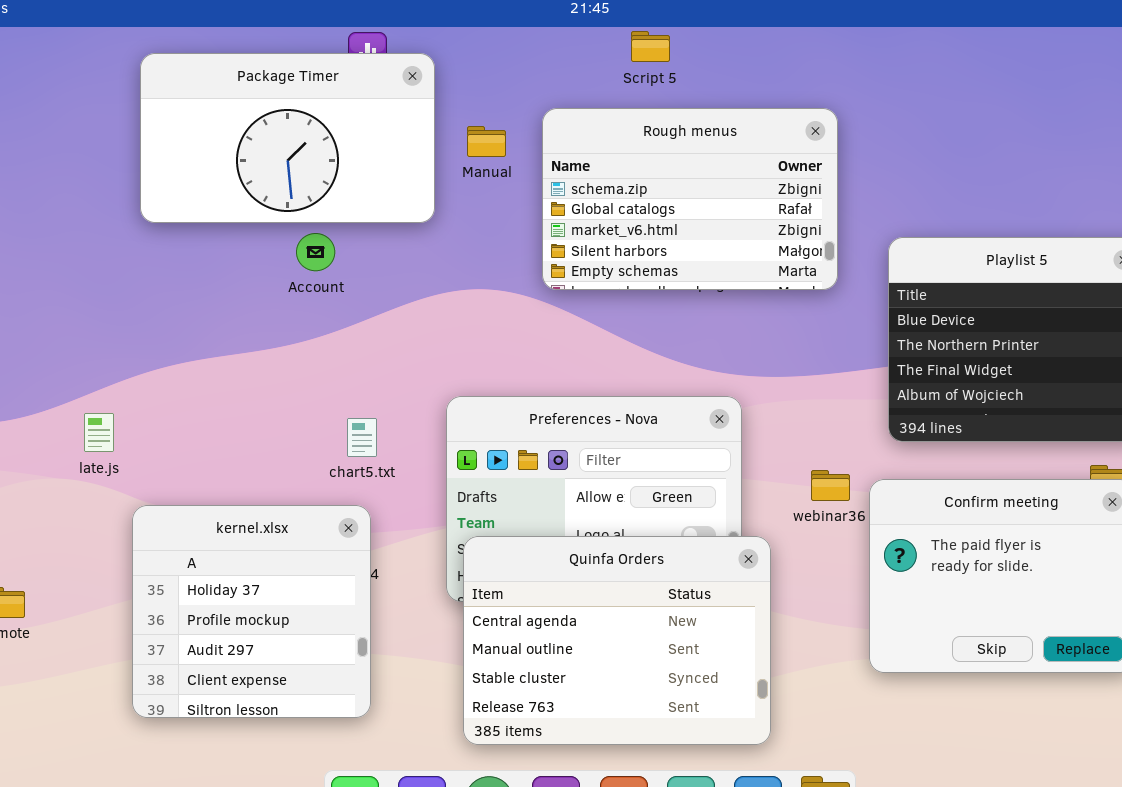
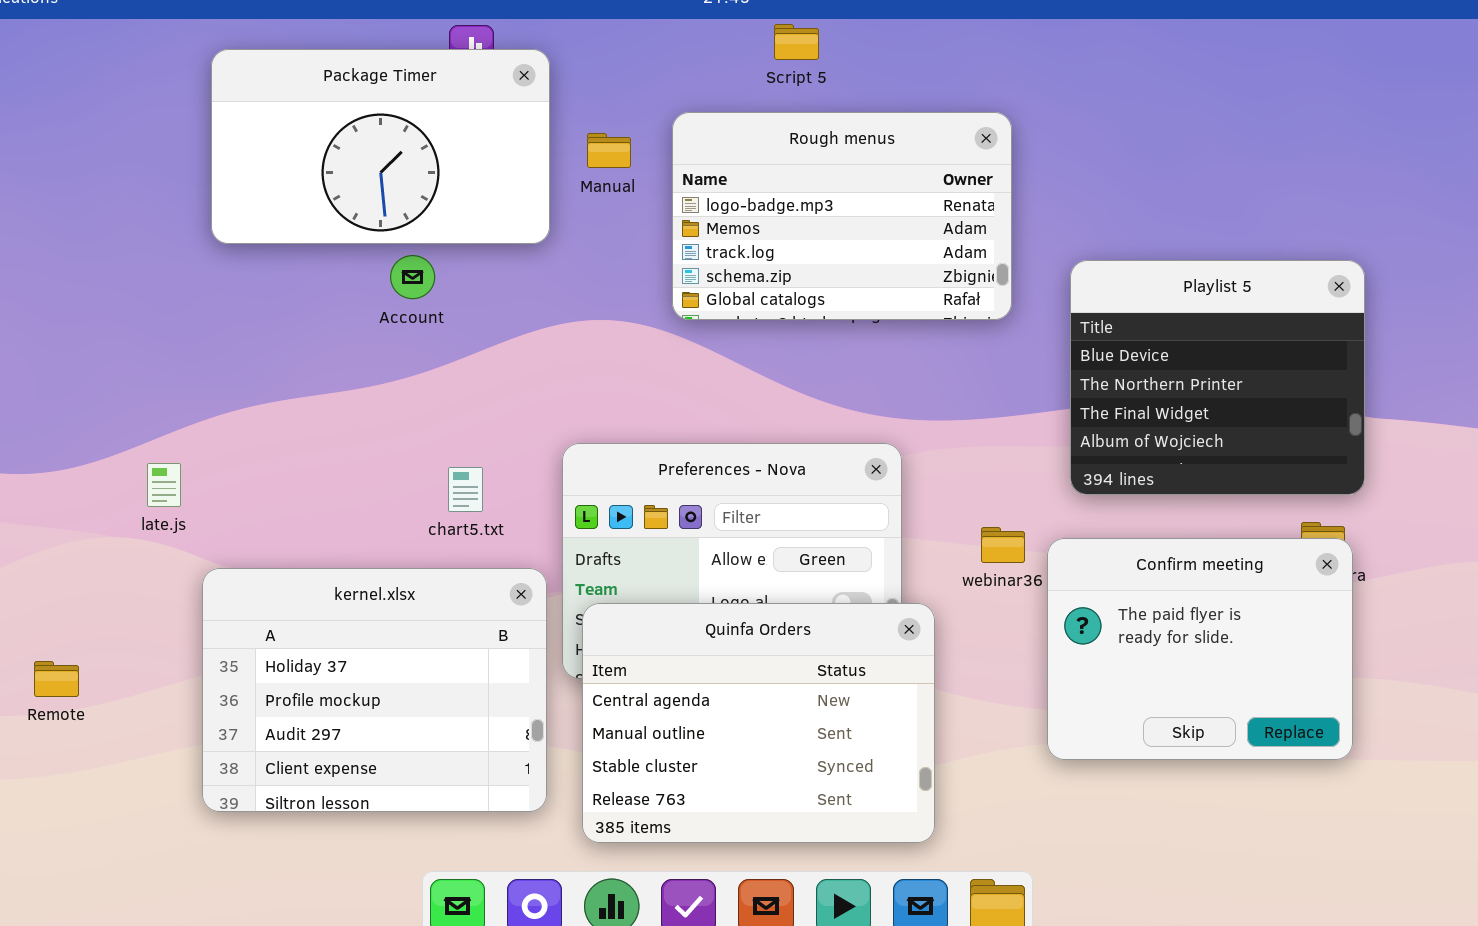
Rough menus: [542,108,838,290] -> [672,112,1012,320], scrolled up 3 rows
kernel.xlsx: [132,505,371,718] -> [202,568,547,812], resized

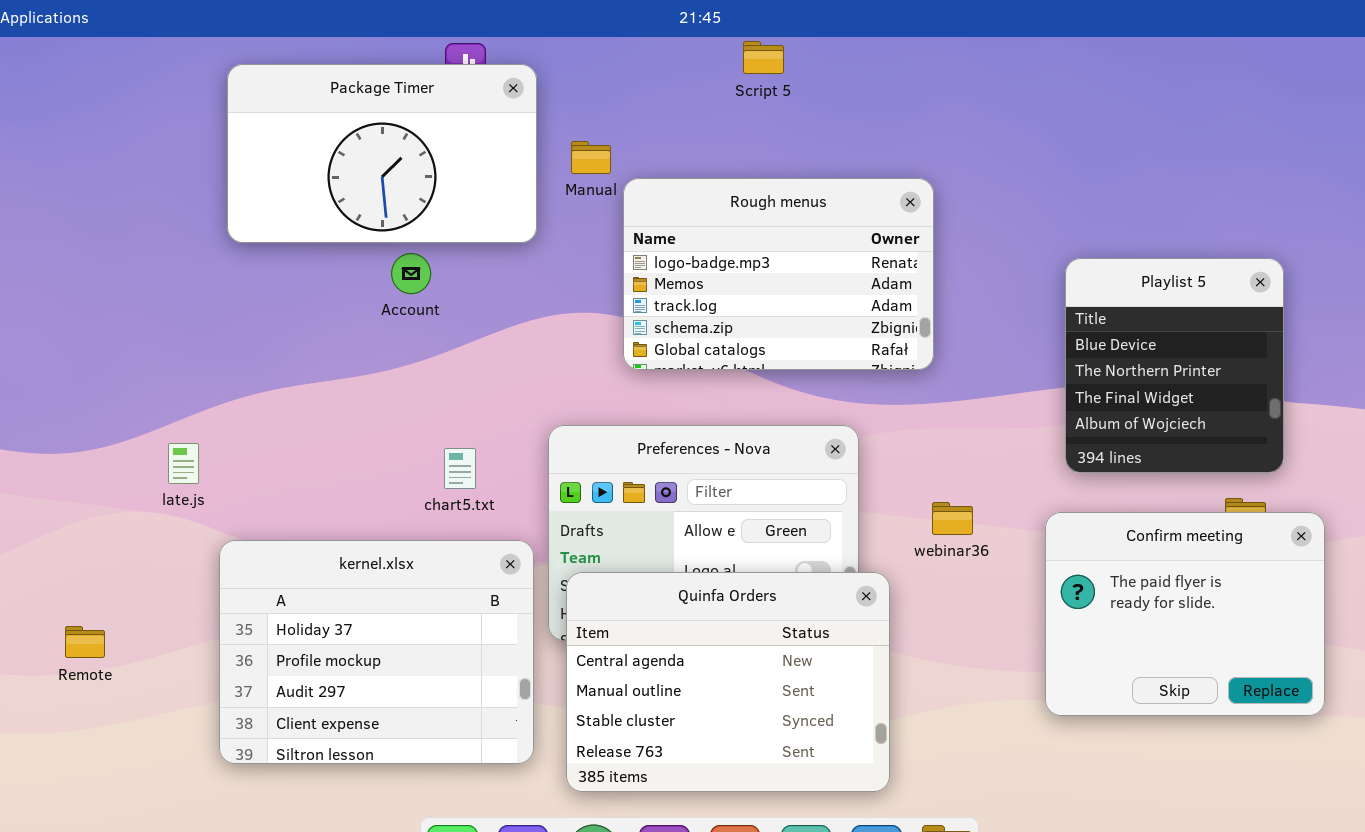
Rough menus: [672,112,1012,320] -> [623,178,934,370], moved
Playlist 5: [1070,260,1365,495] -> [1065,258,1284,473], resized
Confirm meeting: [1047,538,1353,760] -> [1045,512,1325,716], moved

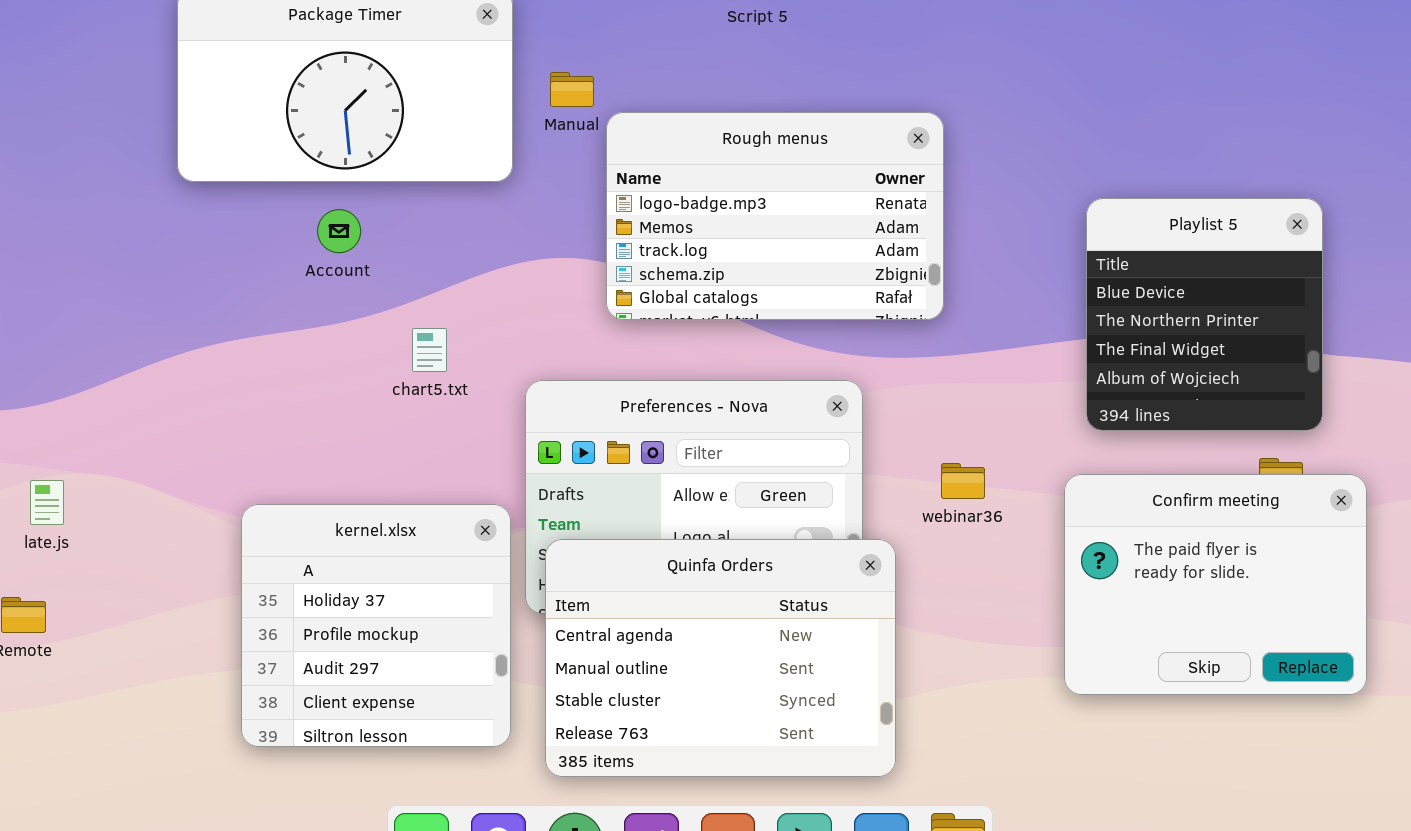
Account: [391,253,431,294] -> [317,209,361,253], moved
late.js: [168,443,199,484] -> [30,480,64,525], moved
chart5.txt: [444,448,476,489] -> [412,328,447,372], moved
kernel.xlsx: [219,540,534,764] -> [241,504,511,747], resized

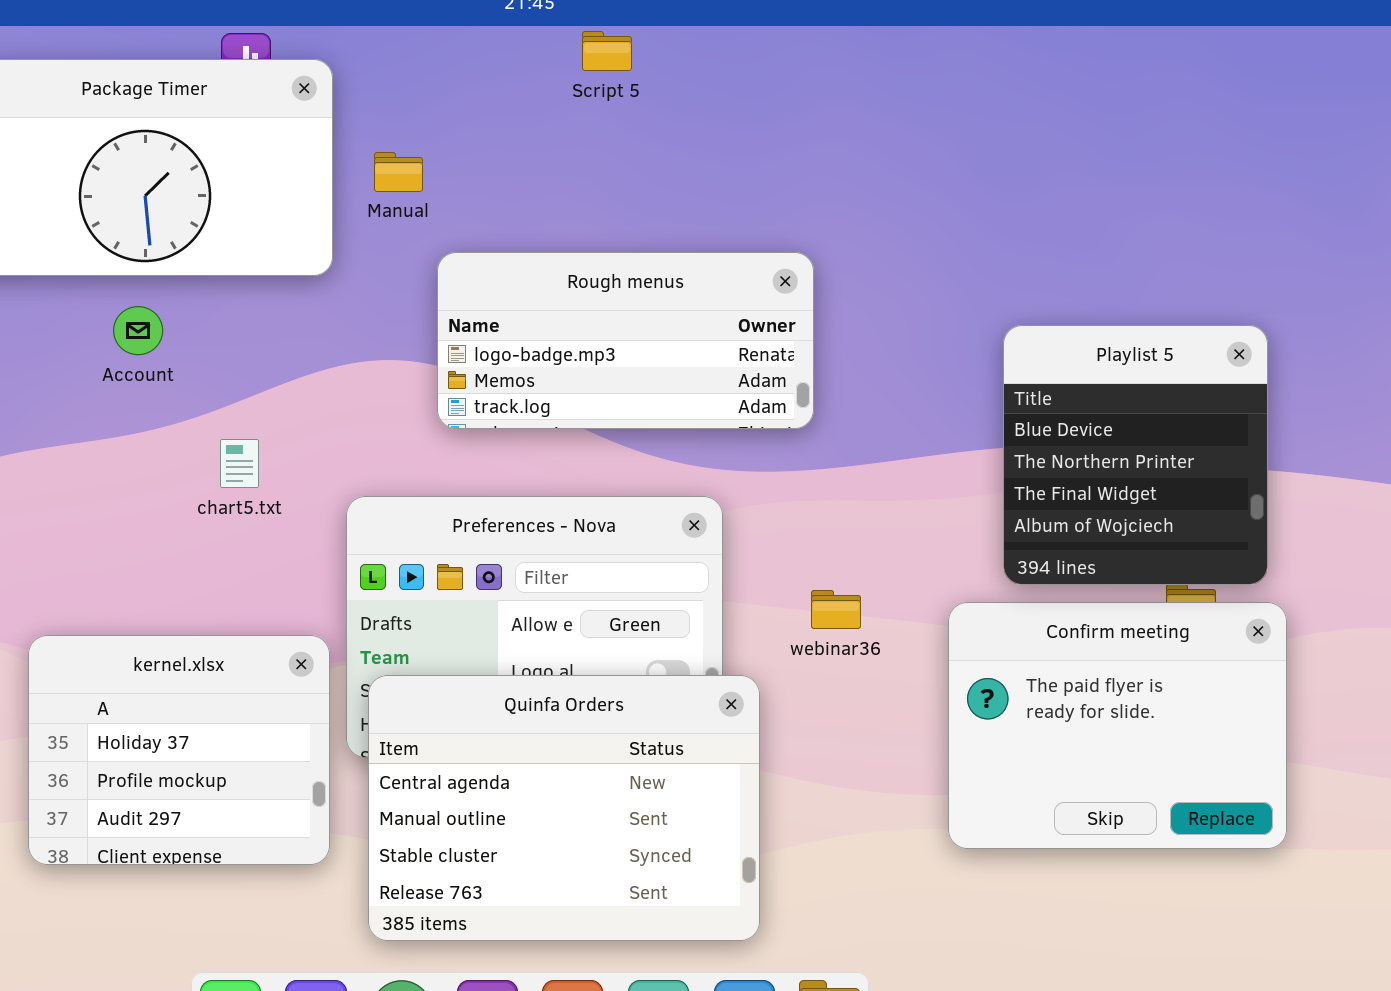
Rough menus: [606,112,944,320] -> [437,252,814,429], resized
Playlist 5: [1086,198,1323,431] -> [1003,325,1268,585], moved
kernel.xlsx: [241,504,511,747] -> [28,635,330,865], resized

